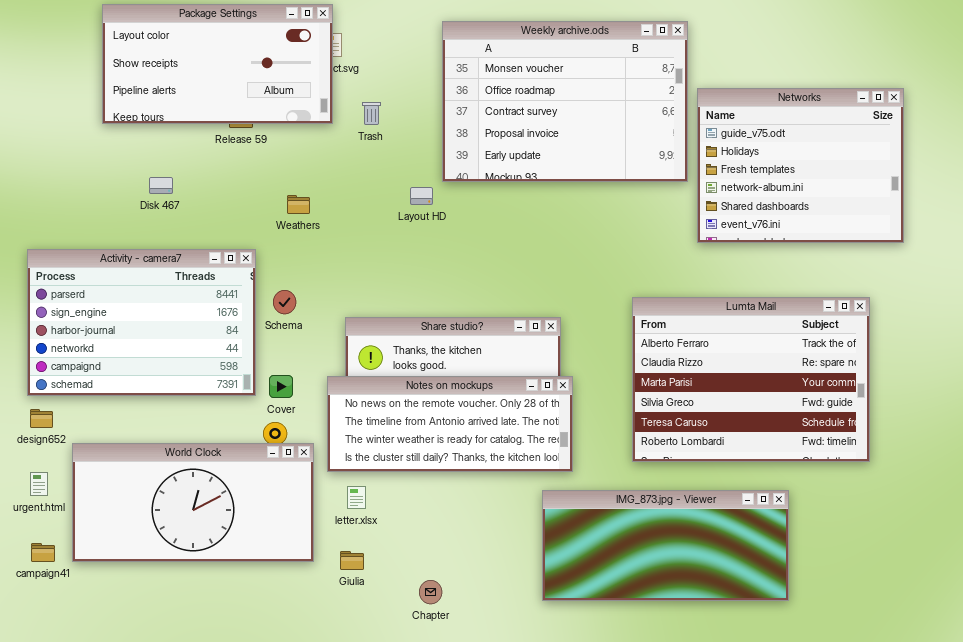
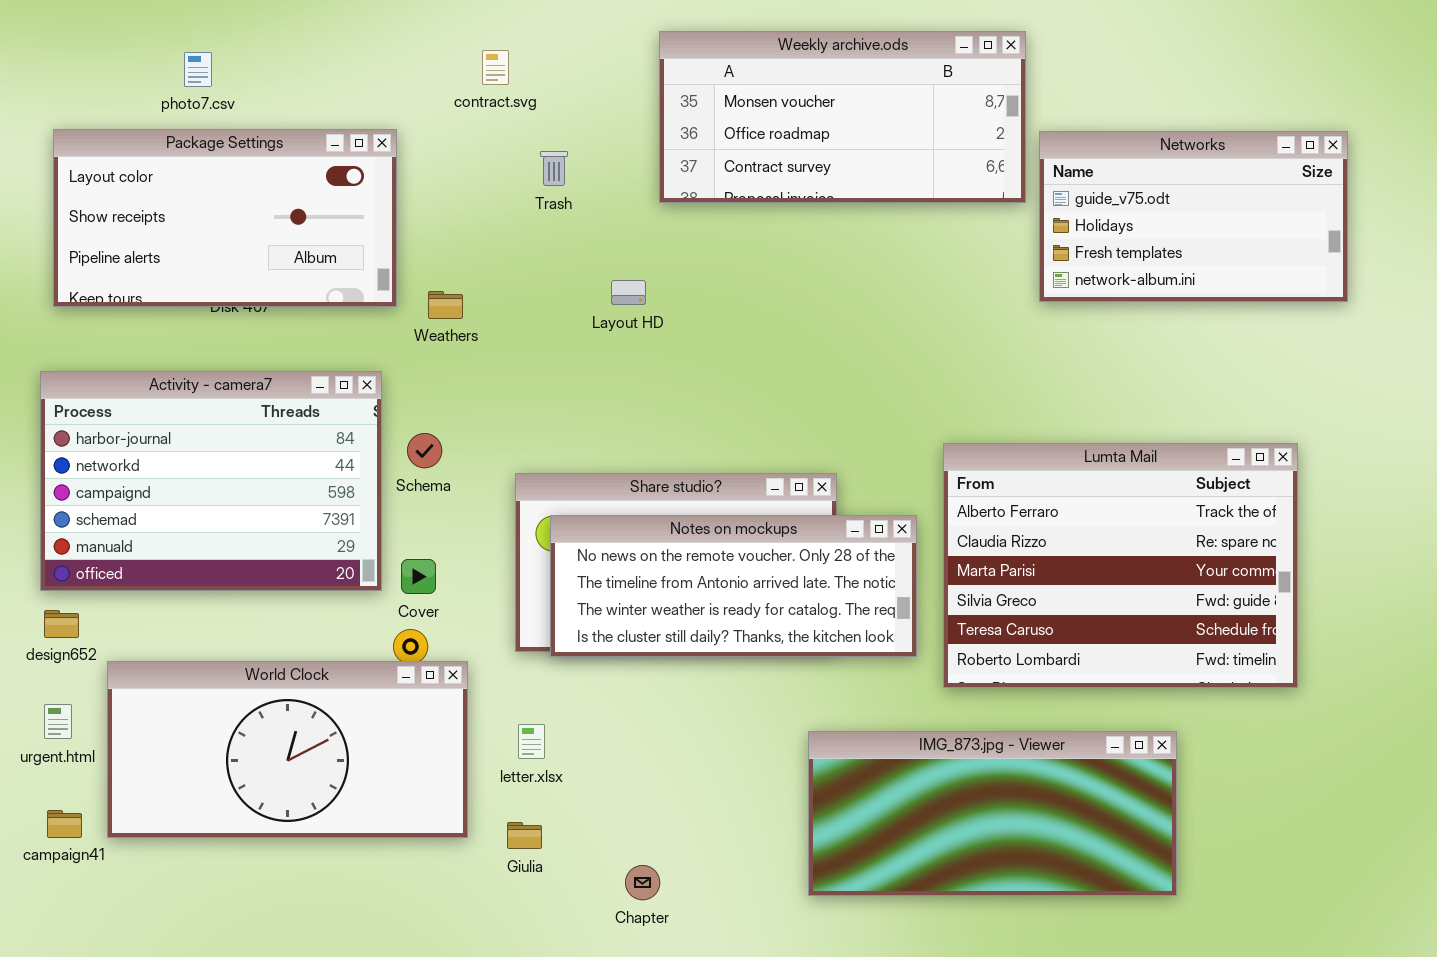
Package Settings: [102,4,333,124] -> [53,129,397,307], moved
Weekly archive.ods: [442,21,688,182] -> [659,31,1026,203], resized
Networks: [697,88,904,243] -> [1039,131,1348,302], resized
Activity - camera7: [27,249,256,396] -> [40,371,382,591], scrolled down 2 rows
Notes on mockups: [327,376,573,472] -> [550,515,917,657], moved

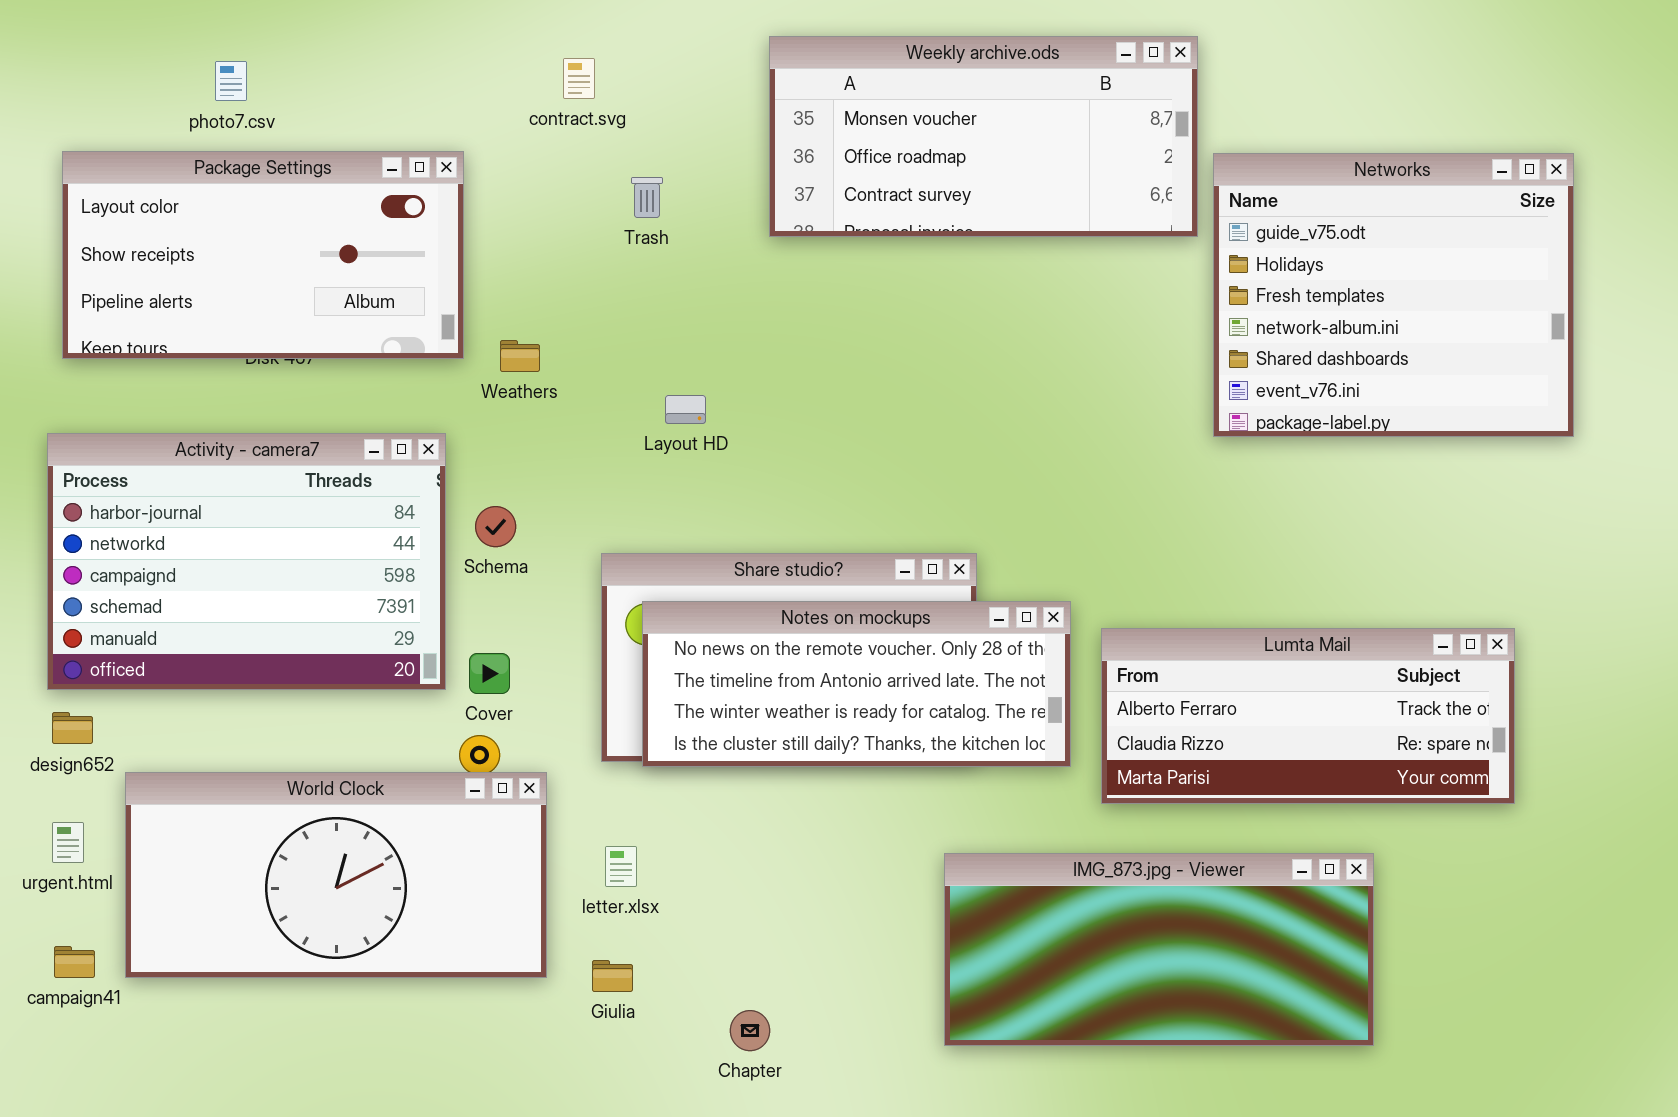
Networks: [1039,131,1348,302] -> [1213,153,1574,437], resized
Layout HD: [611,280,646,305] -> [665,395,706,424], moved
Lumta Mail: [943,443,1298,688] -> [1101,628,1515,804], resized

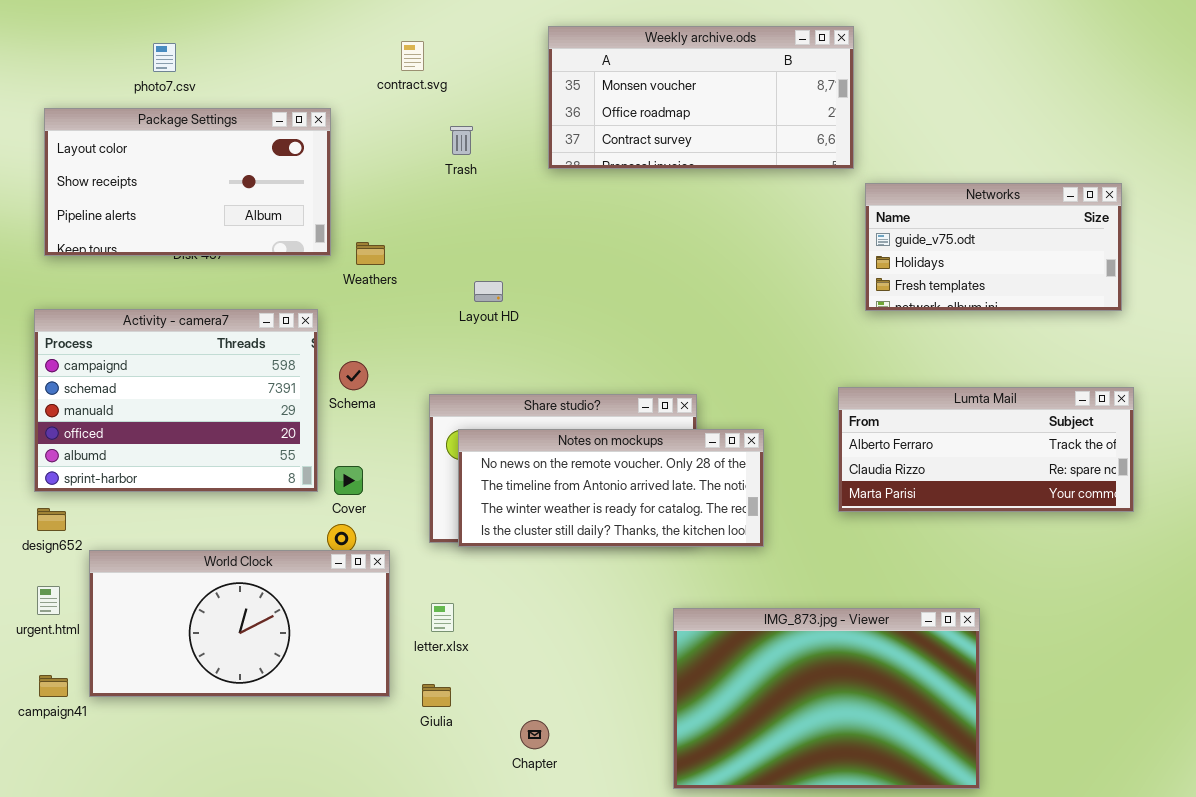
Networks: [1213,153,1574,437] -> [865,183,1122,311], resized
Activity - camera7: [47,433,446,690] -> [34,309,318,492], scrolled down 2 rows
Lumta Mail: [1101,628,1515,804] -> [838,387,1134,512], moved
IMG_873.jpg - Viewer: [944,853,1374,1046] -> [673,608,980,789], resized

